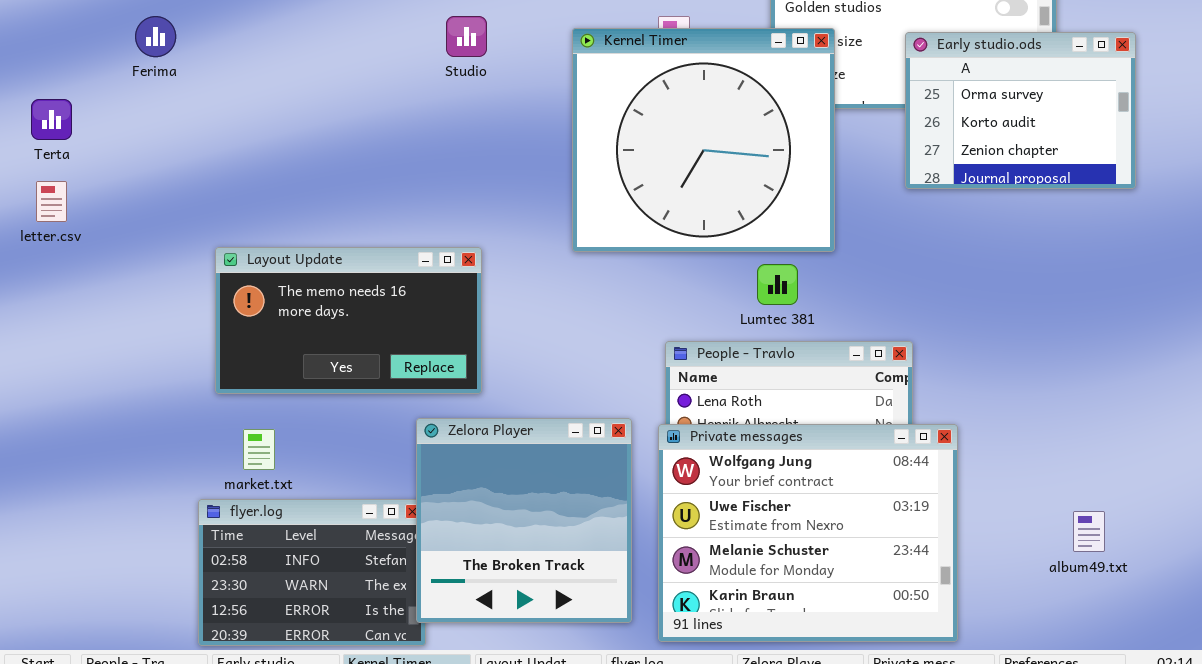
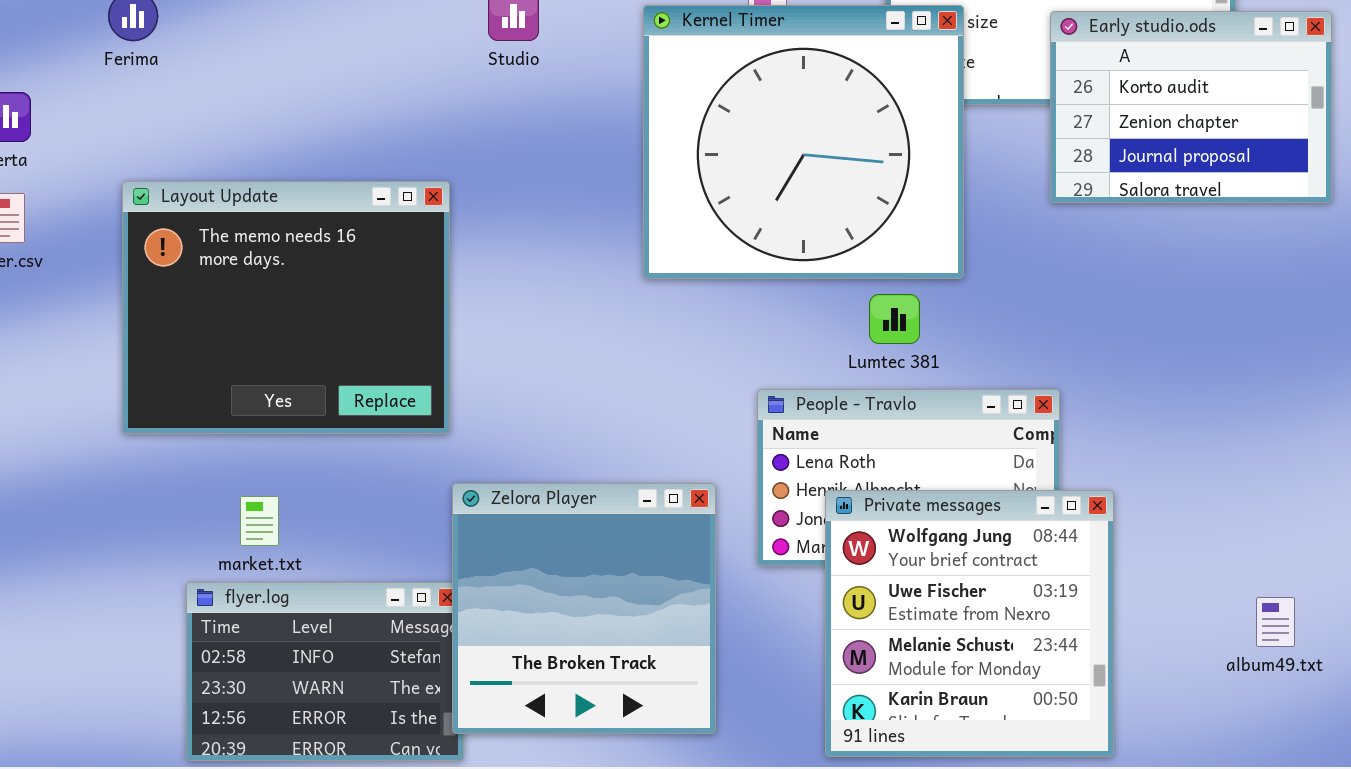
Early studio.ods: [905,32,1136,189] -> [1050,11,1332,203], scrolled down 1 row
Layout Update: [215,247,482,394] -> [122,181,450,434], moved, resized
Private messages: [658,424,958,642] -> [825,490,1114,757], resized

